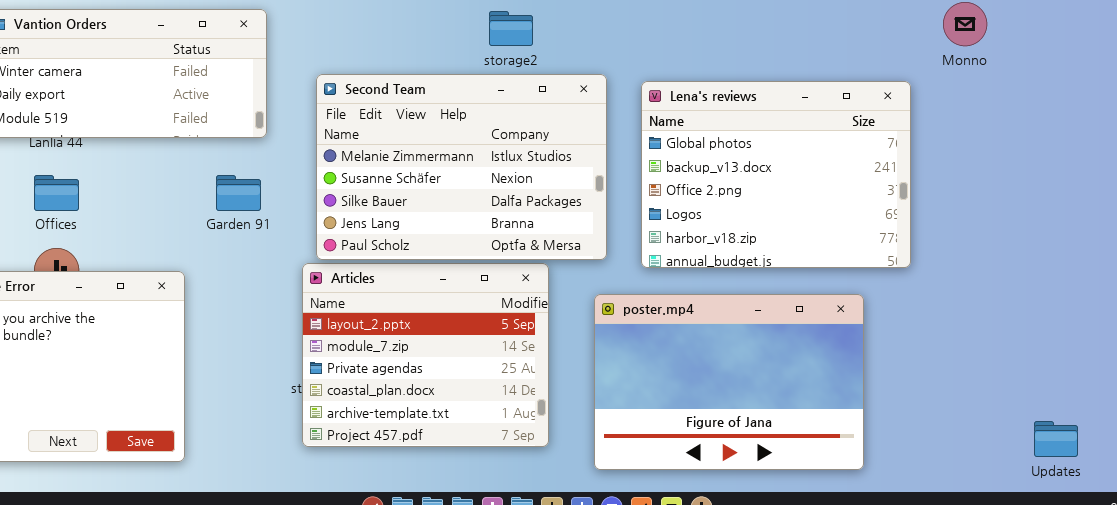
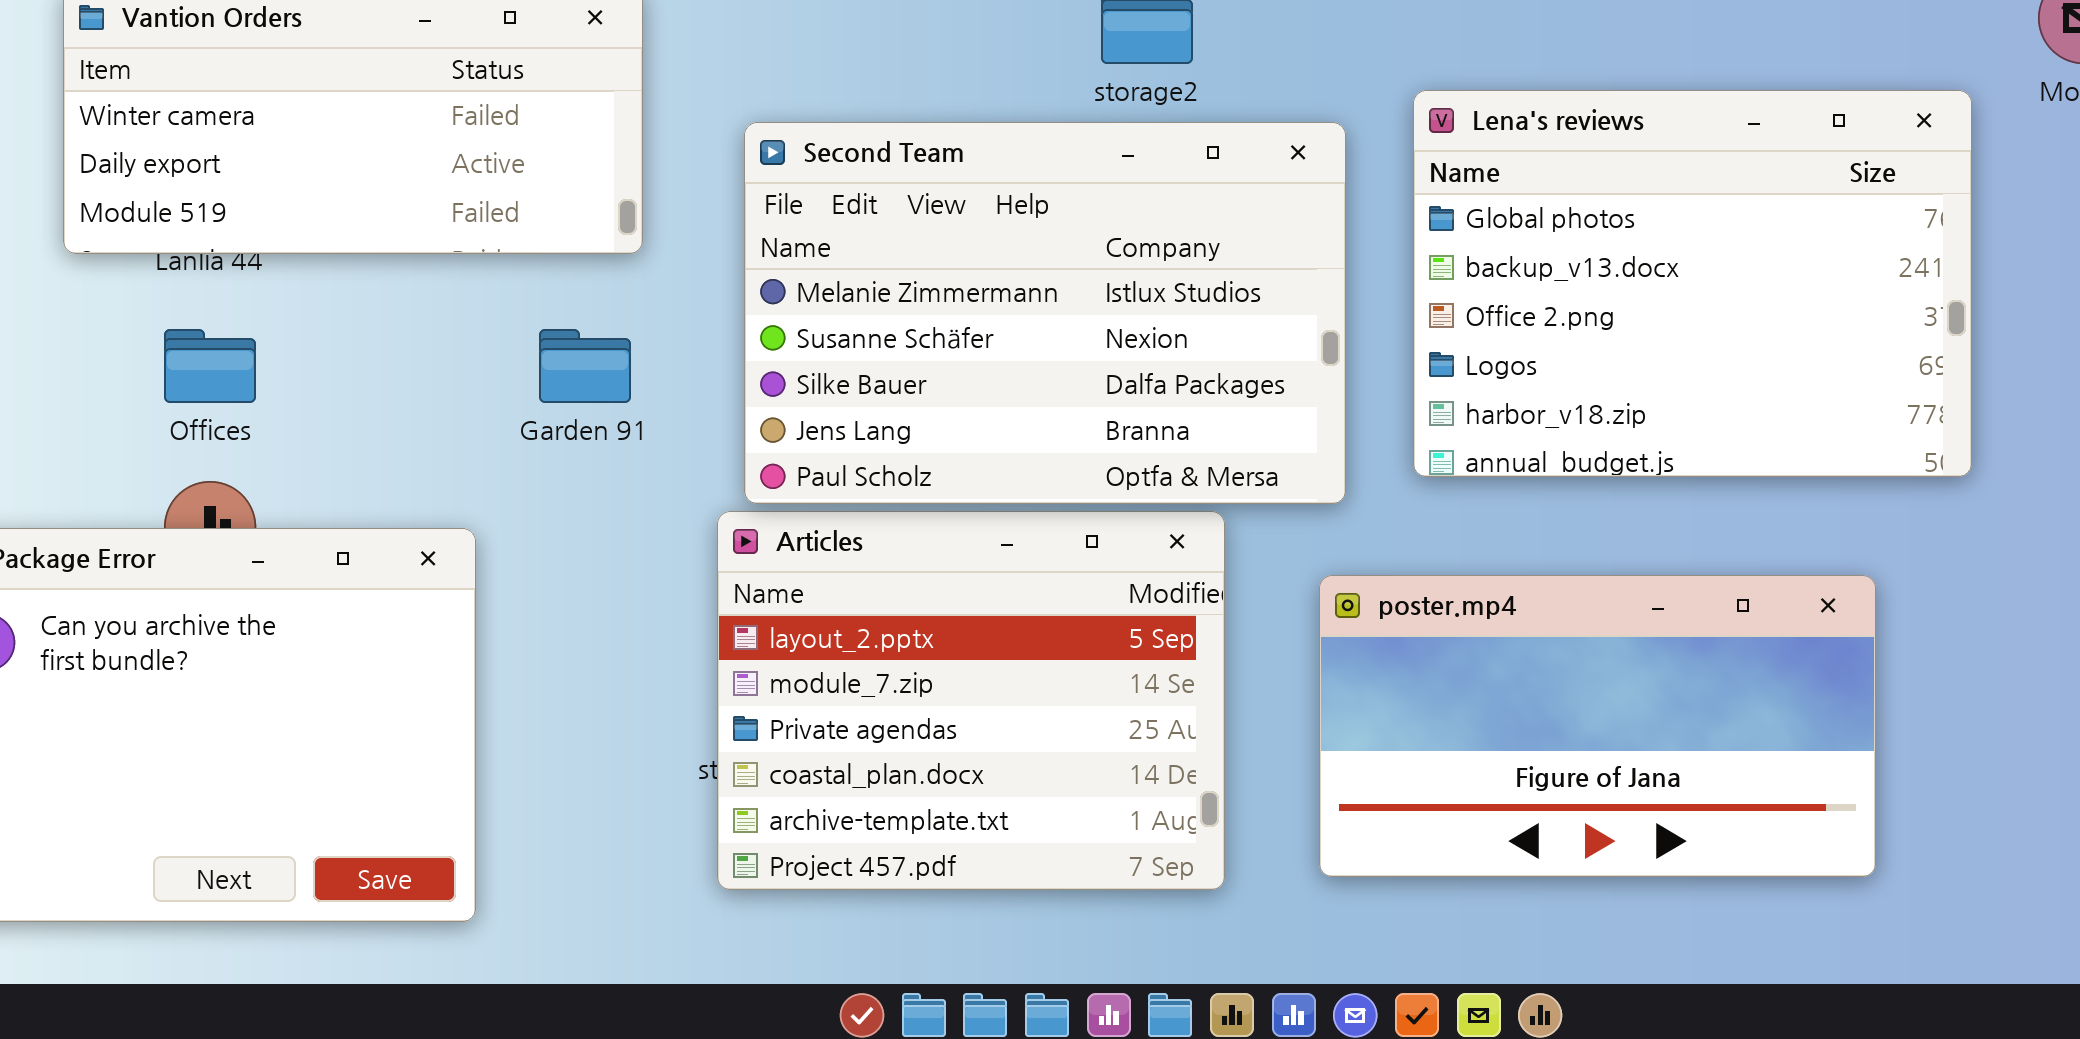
Lena's reviews: [641,81,911,268] -> [1413,90,1972,477], moved
poster.mp4: [594,294,864,470] -> [1319,575,1876,877], resized

